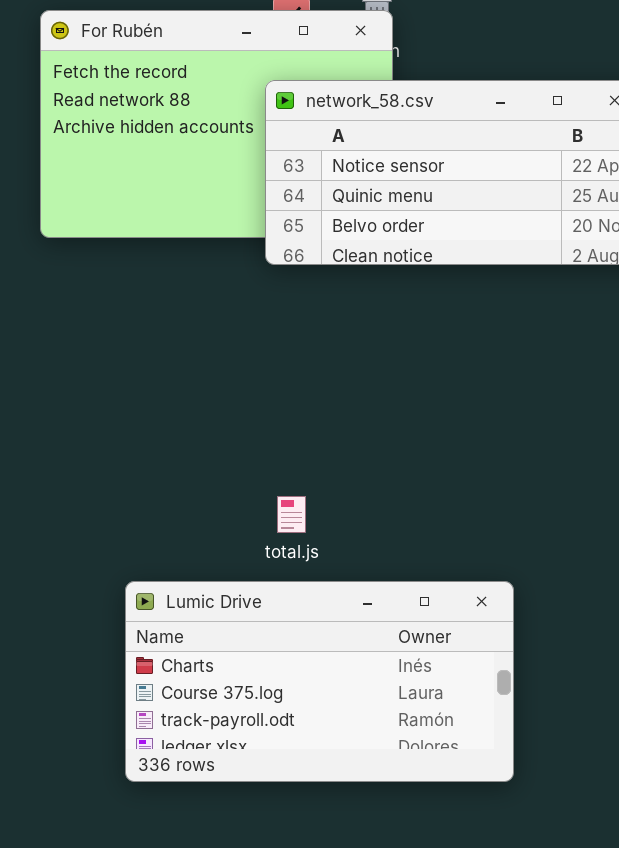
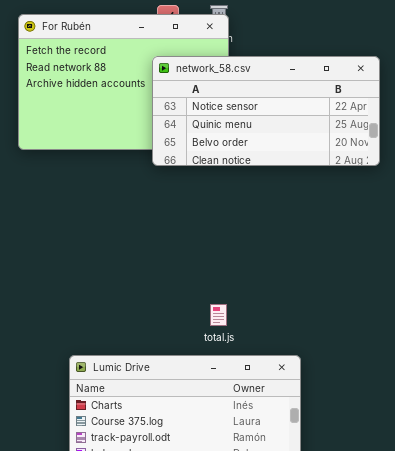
total.js: [277,496,306,533] -> [210,304,227,326], moved

